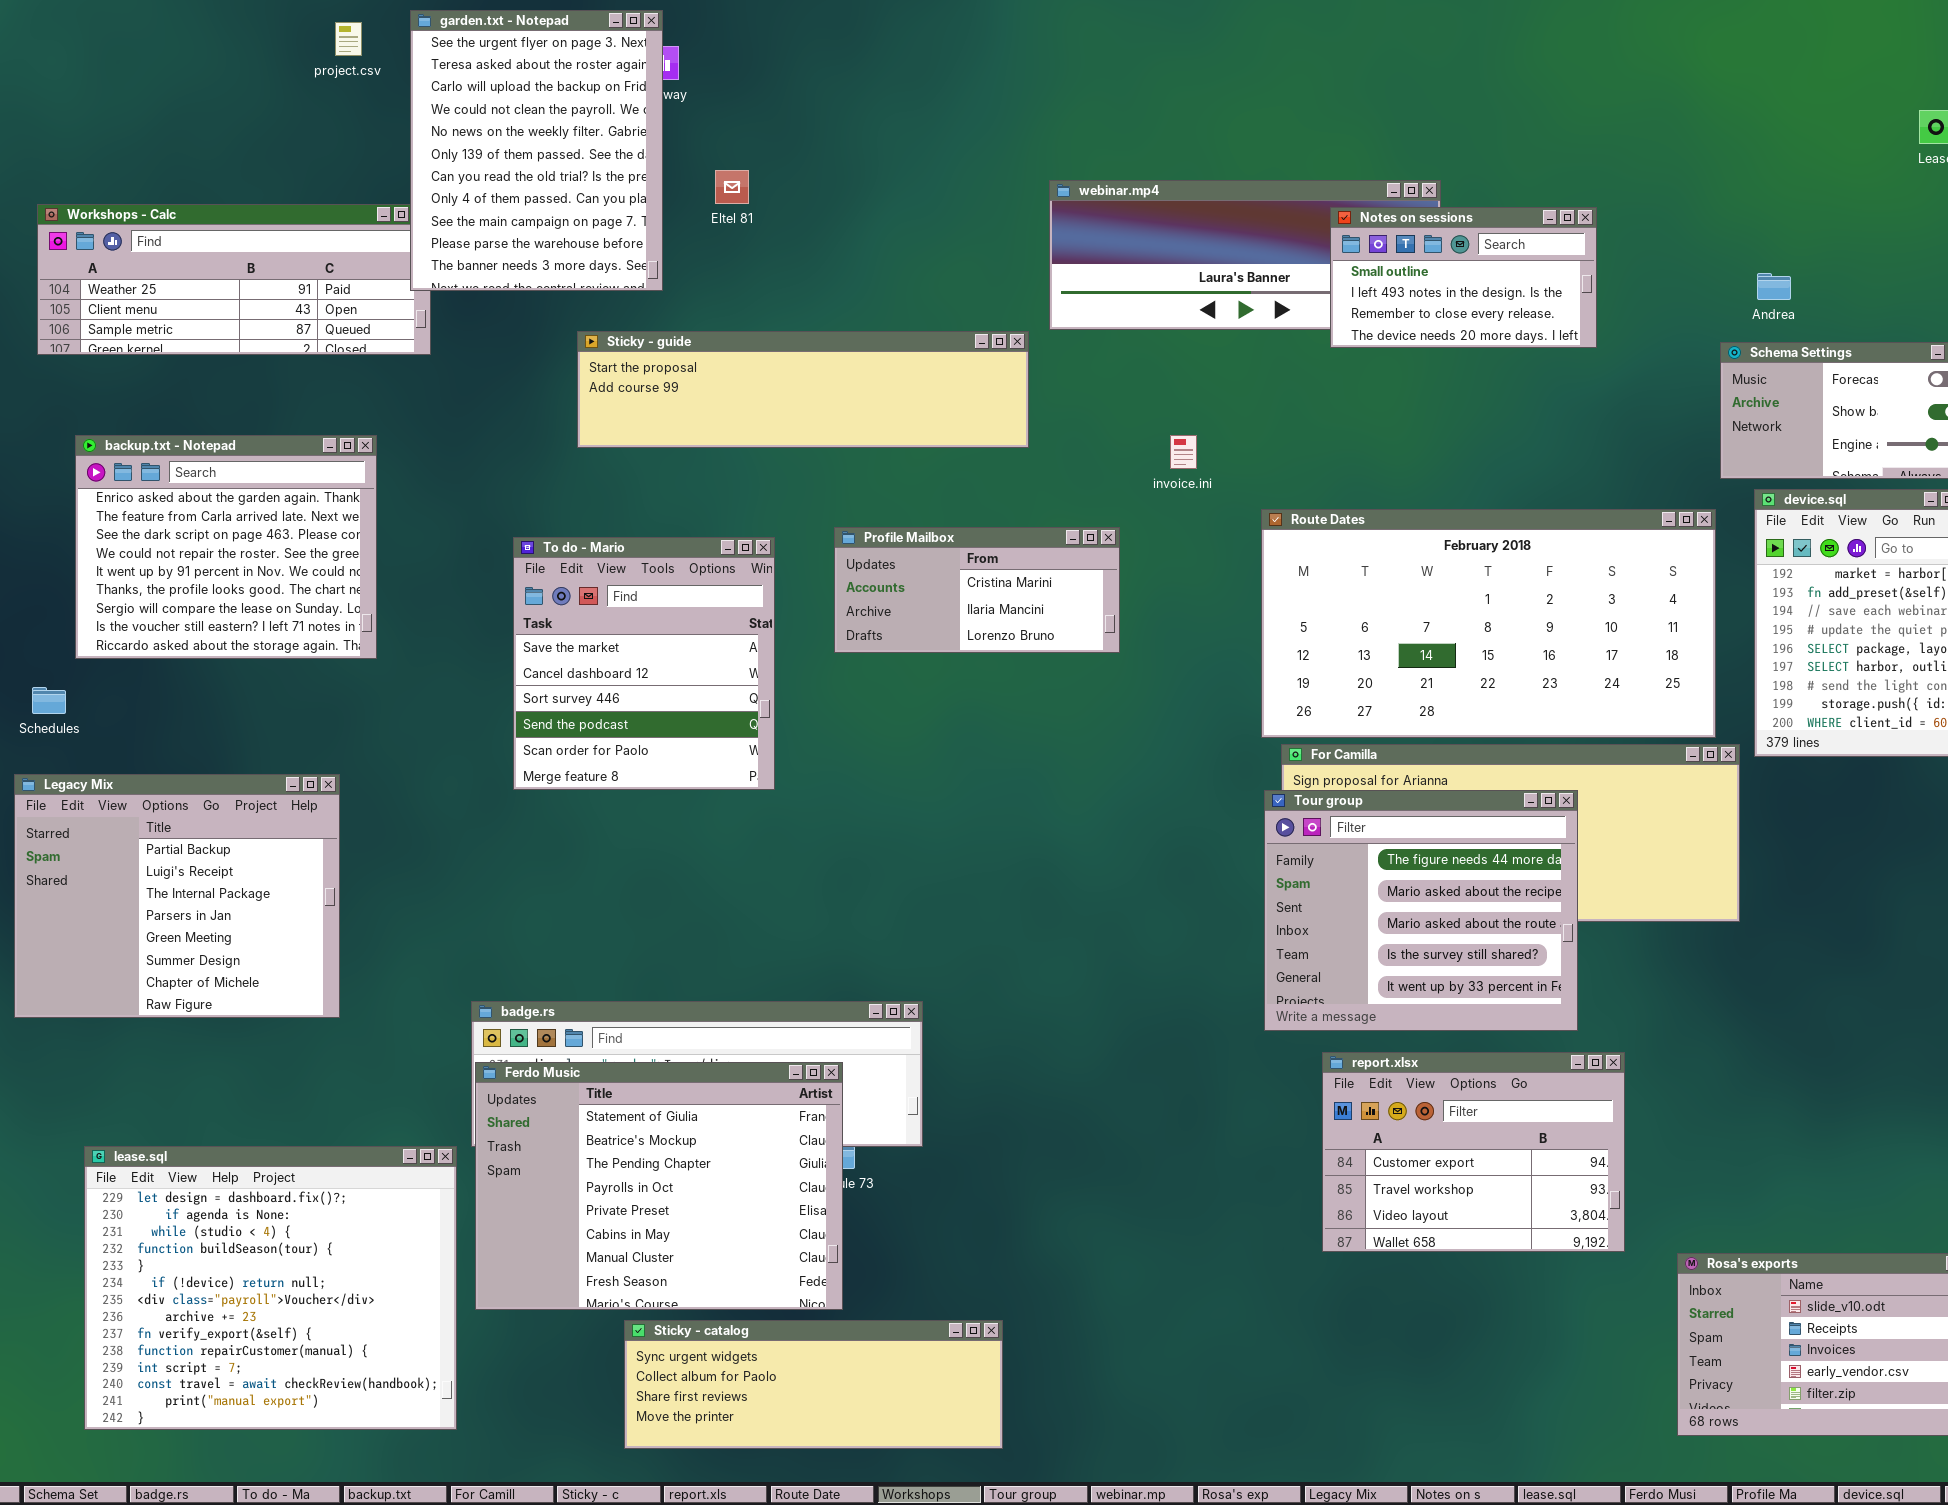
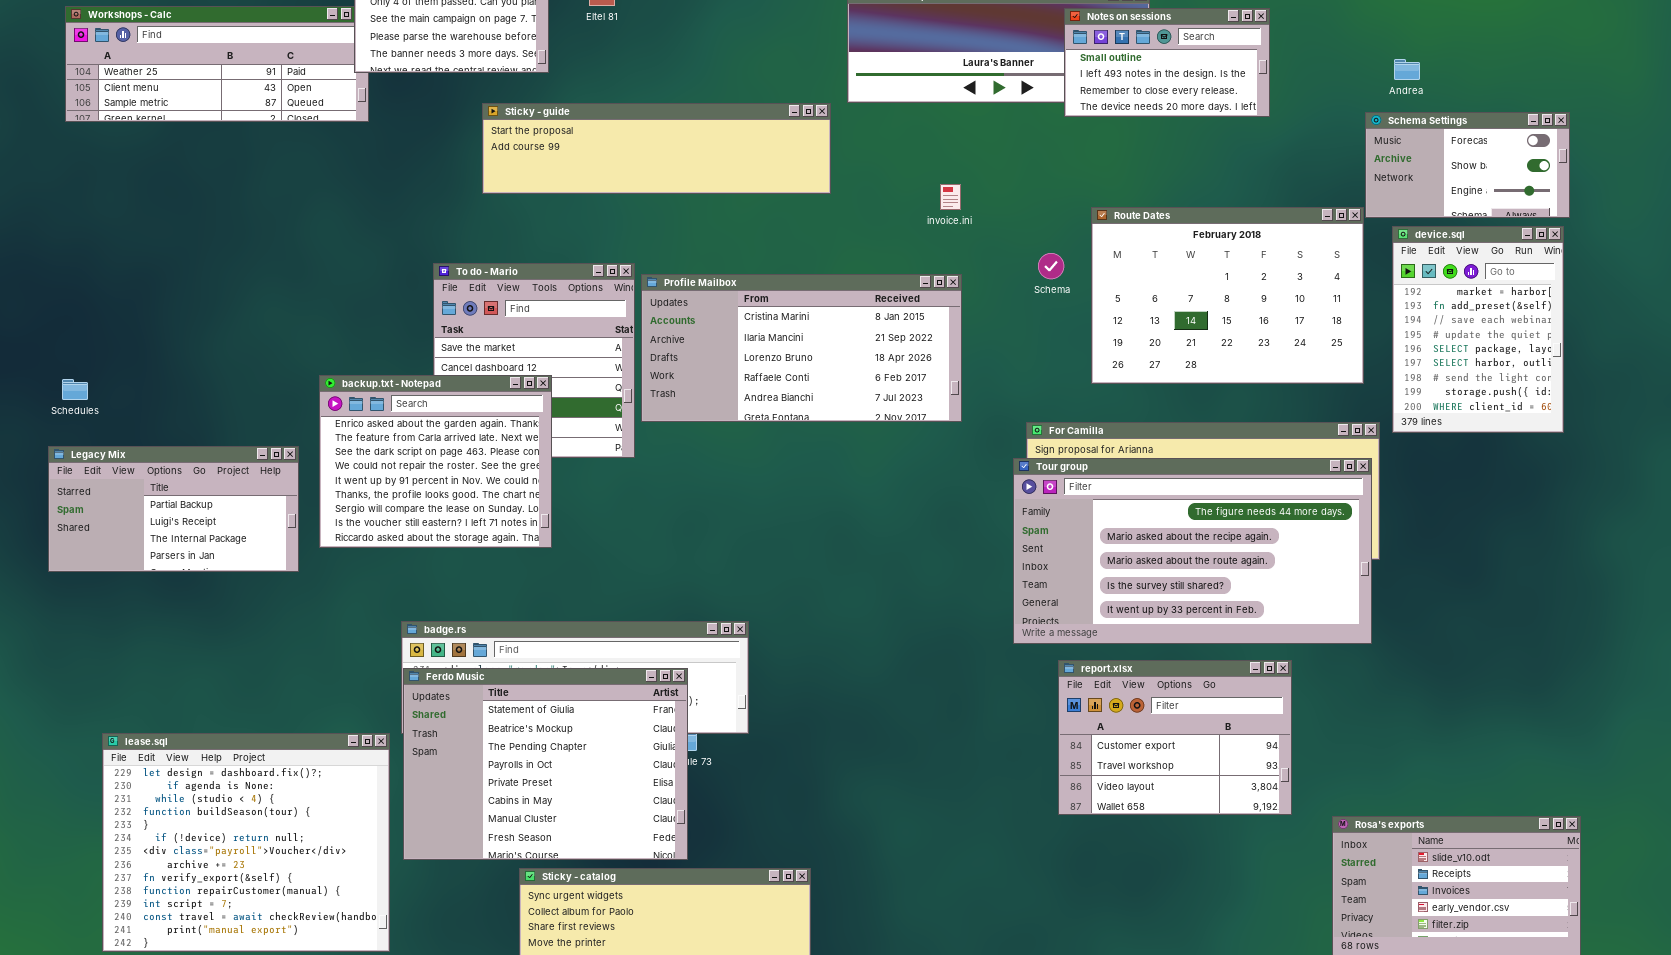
backup.txt - Notepad: [75,435,377,659] -> [319,375,552,548], moved
Route Dates: [1261,509,1716,738] -> [1091,207,1364,384], moved, resized
Profile Mailbox: [834,527,1120,653] -> [641,274,962,422], moved, resized
Legacy Mix: [14,774,340,1018] -> [48,446,299,572], resized
Tour group: [1264,790,1578,1031] -> [1013,458,1372,644], resized

